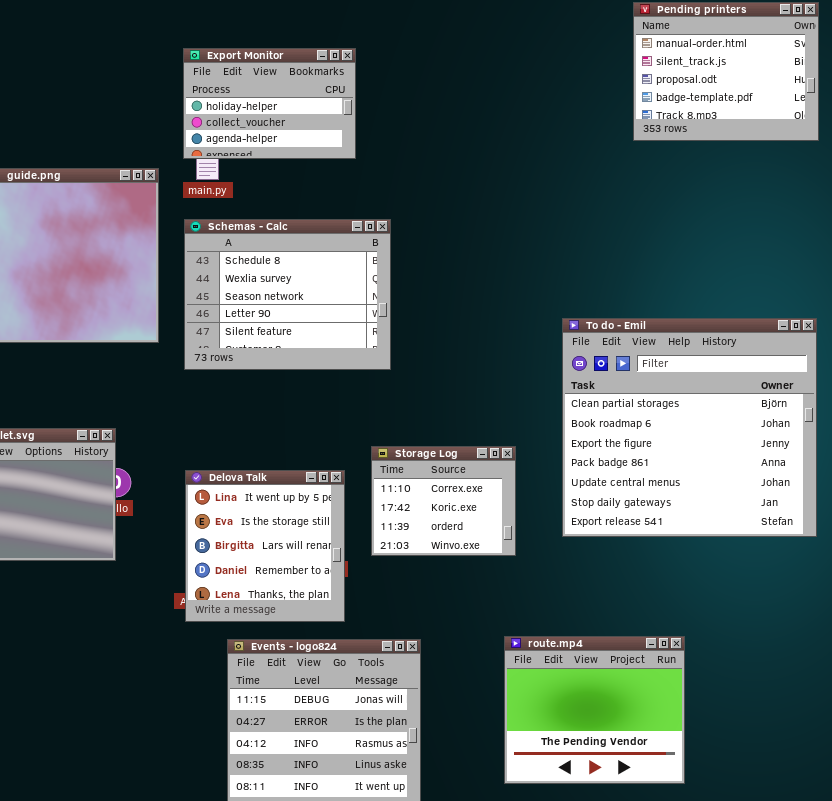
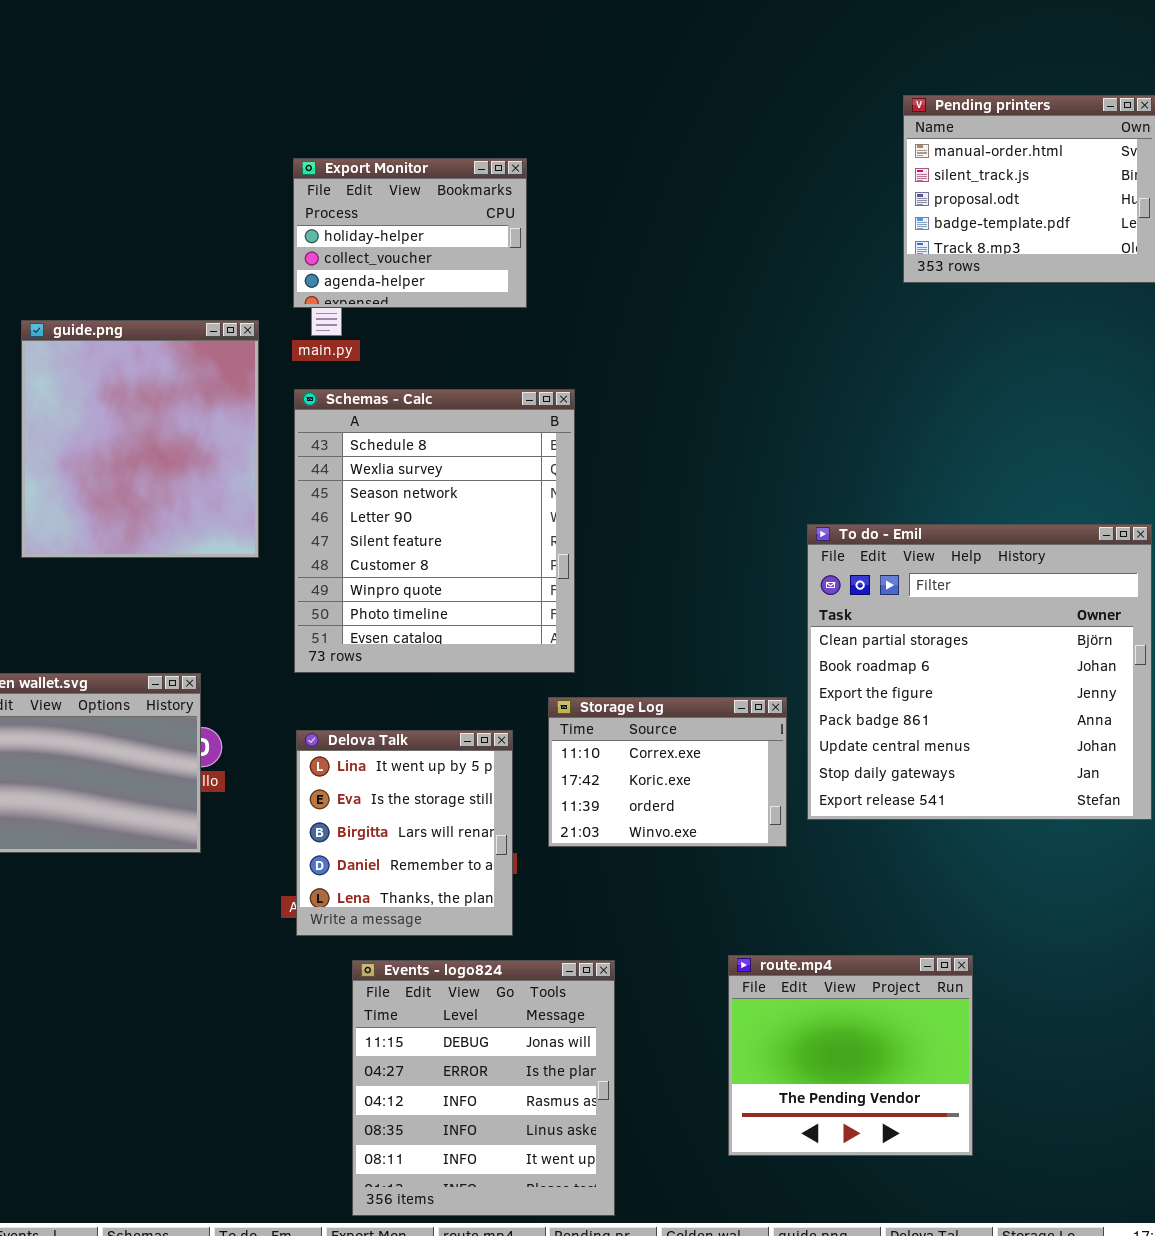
Schemas - Calc: [184,219,391,370] -> [294,389,575,673], resized
Storage Log: [371,446,516,556] -> [548,697,787,847], resized

